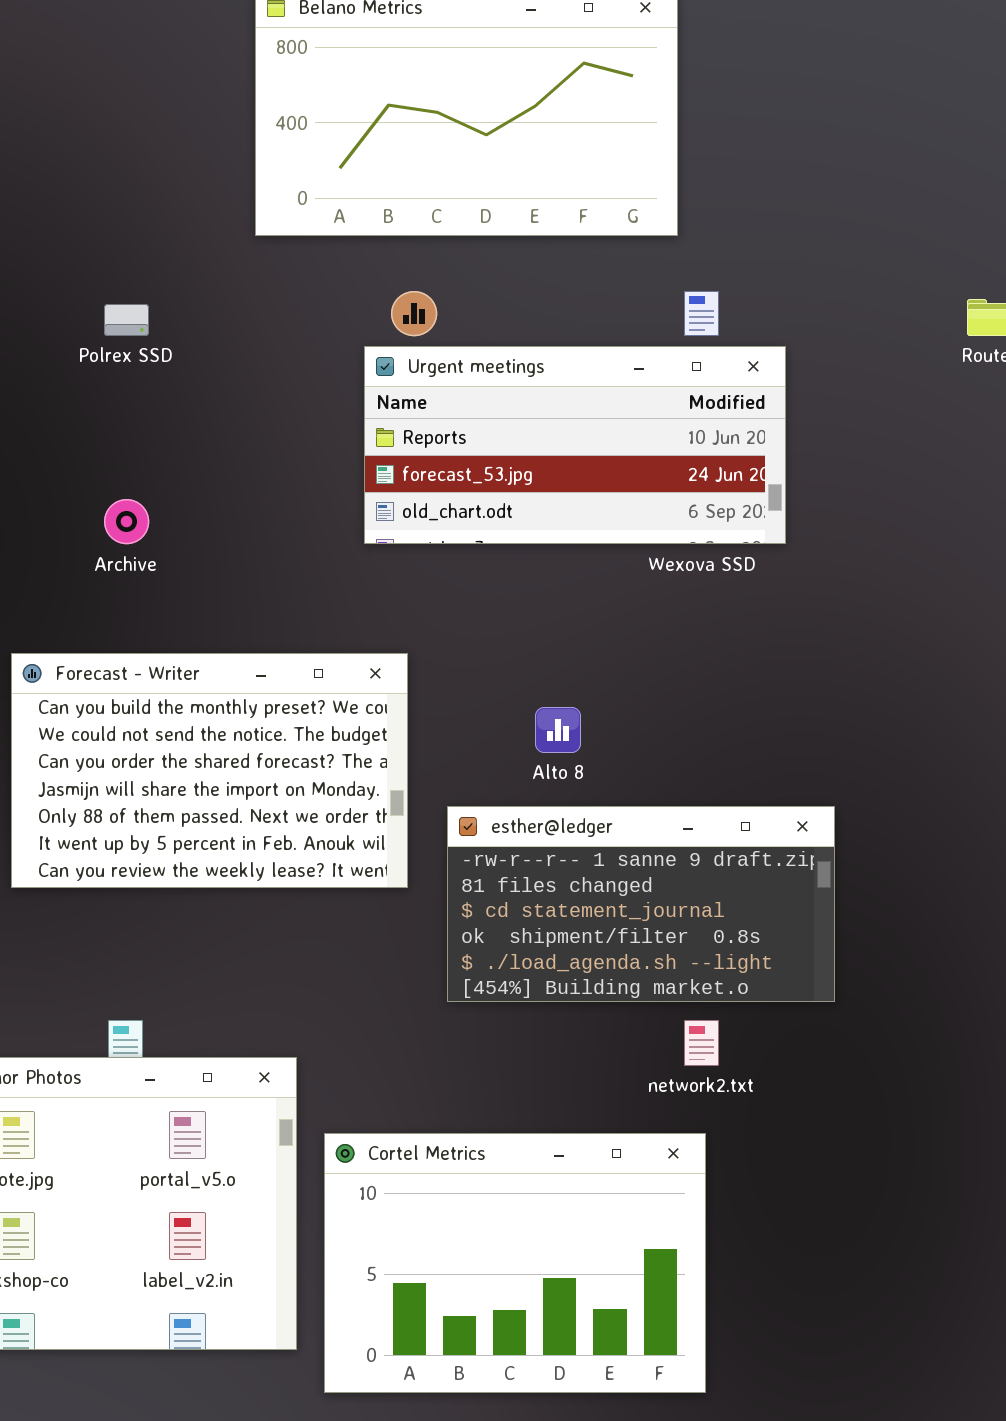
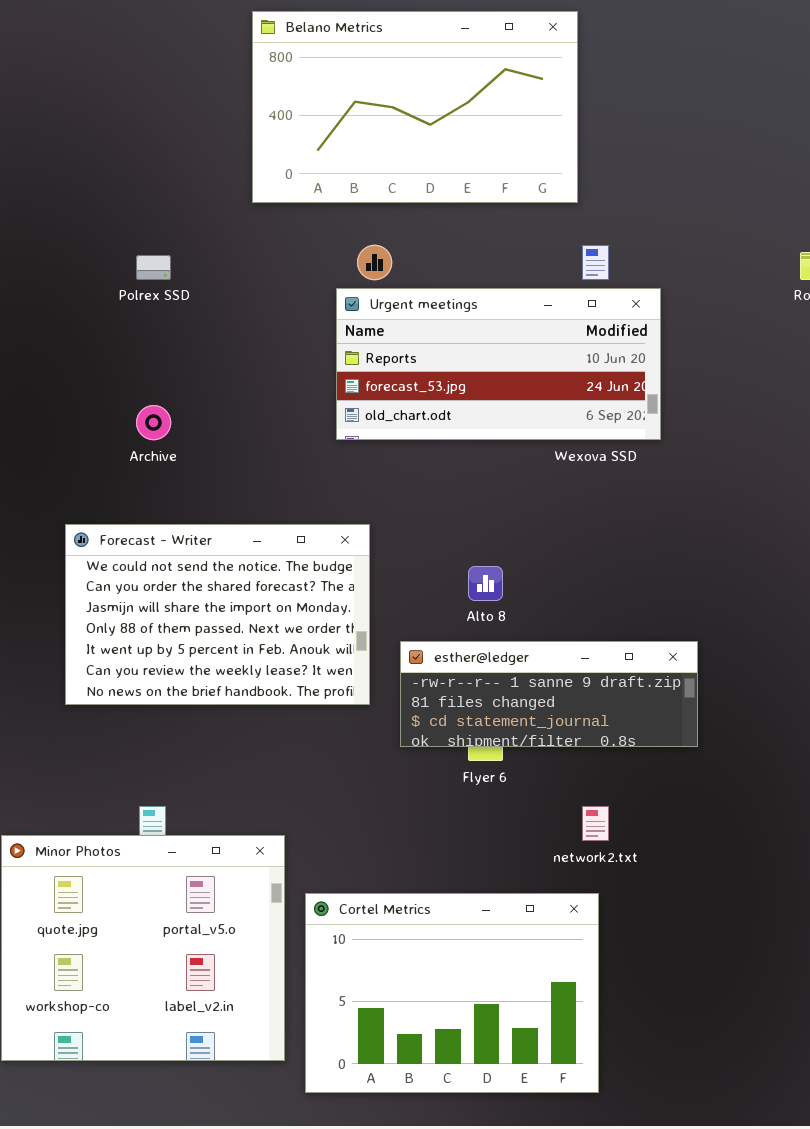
Forecast - Writer: [11,653,408,888] -> [65,524,370,705], scrolled down 1 row
esther@ledger: [447,806,835,1002] -> [400,641,698,747], resized

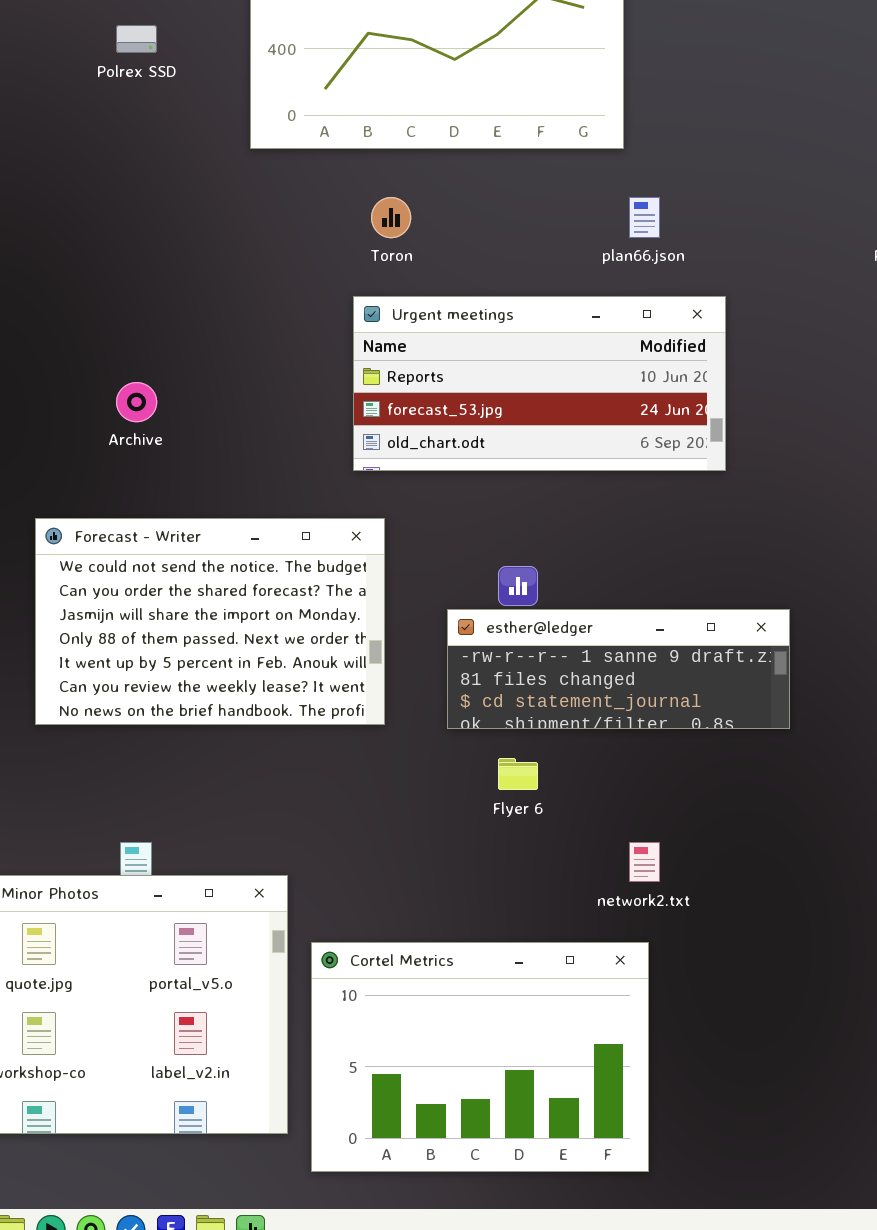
Polrex SSD: [136,255,171,280] -> [116,25,157,53], moved
Urgent meetings: [336,288,661,440] -> [353,296,726,471], moved
esther@ledger: [400,641,698,747] -> [447,609,790,729], moved

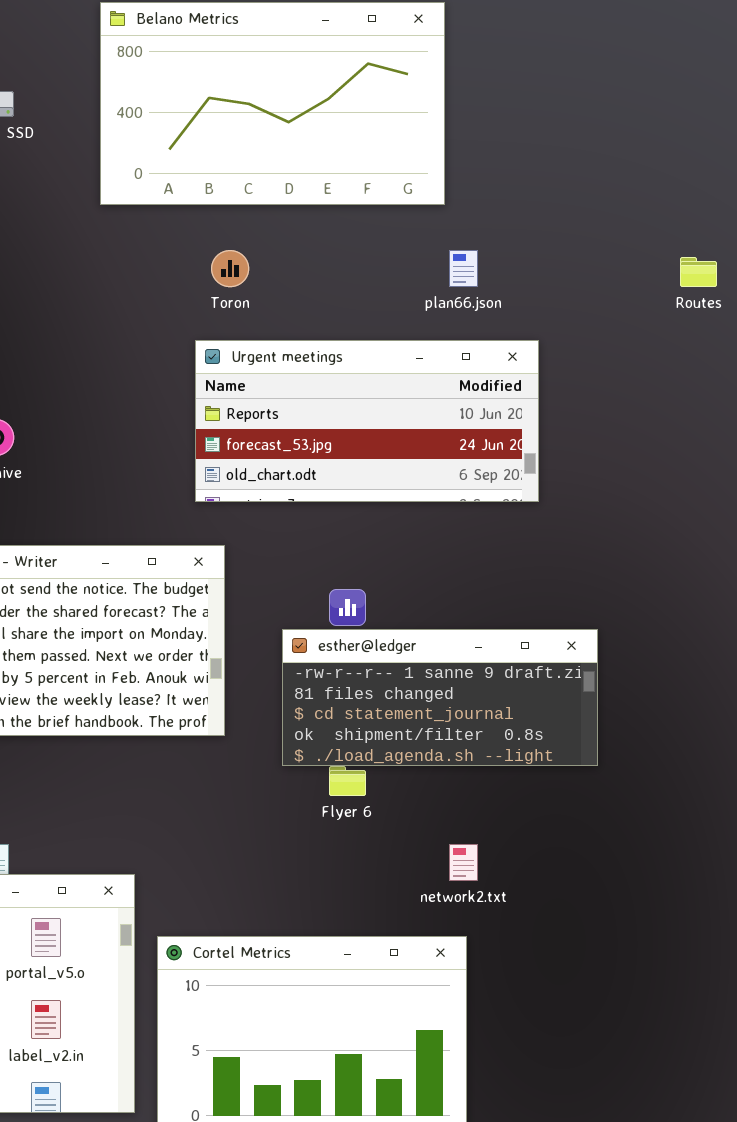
esther@ledger: [447,609,790,729] -> [282,629,598,766], resized

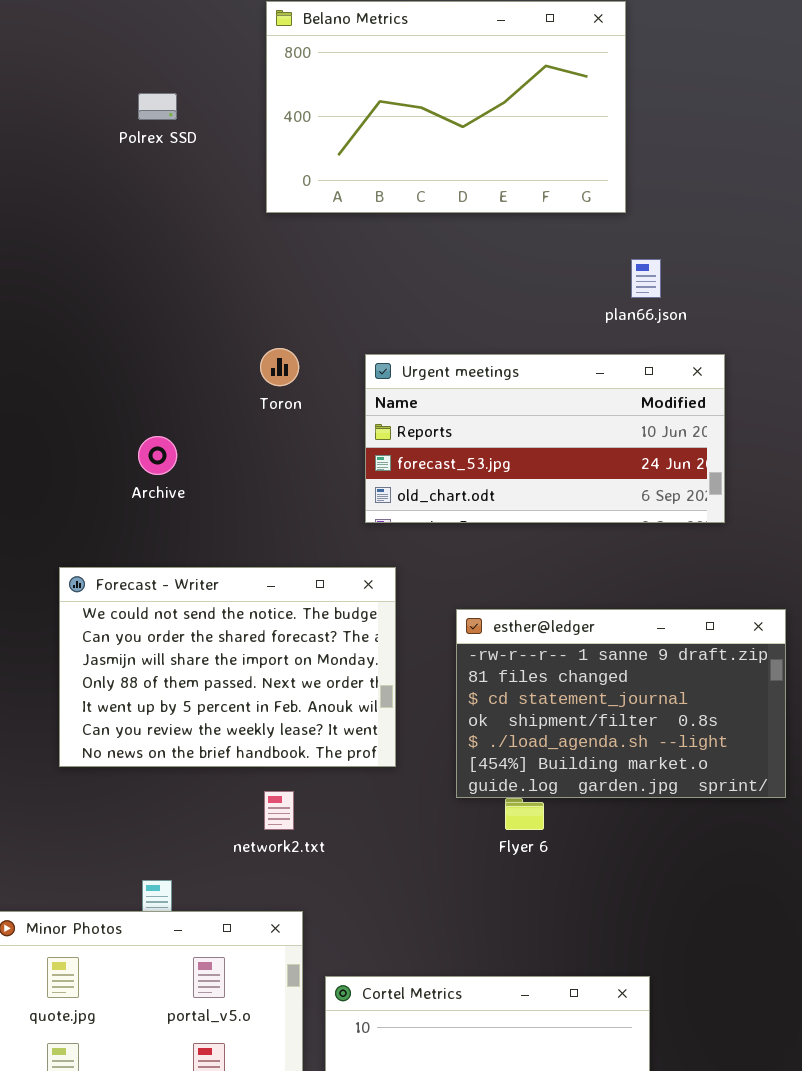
Toron: [211,250,249,287] -> [260,348,299,386], moved
esther@ledger: [282,629,598,766] -> [456,609,786,798], resized
network2.txt: [449,844,478,881] -> [264,791,294,830], moved

